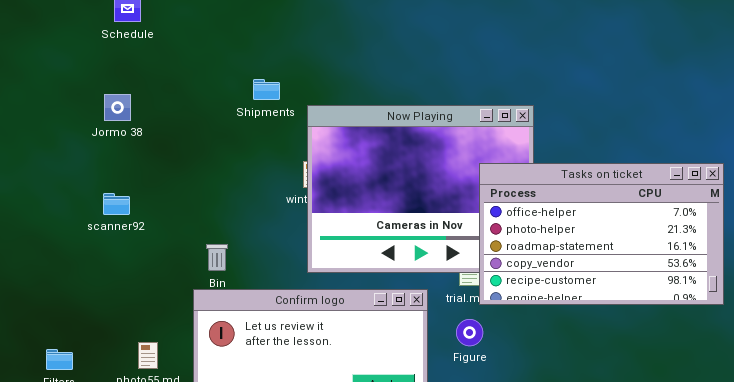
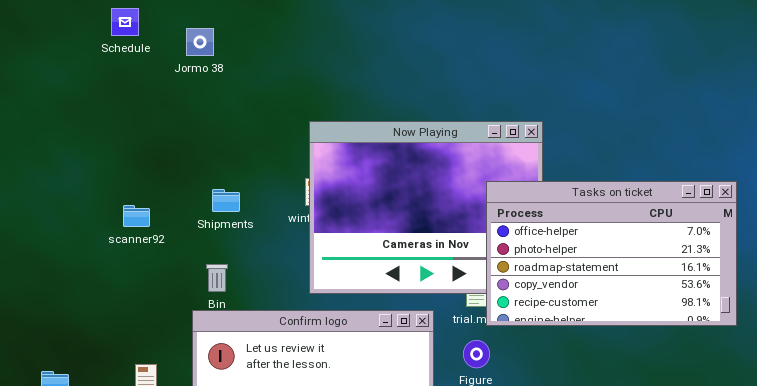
Shipments: [253,79,280,100] -> [212,189,240,212], moved
Jormo 38: [104,94,131,121] -> [186,28,214,56], moved
scanner92: [103,193,130,215] -> [123,205,150,227], moved

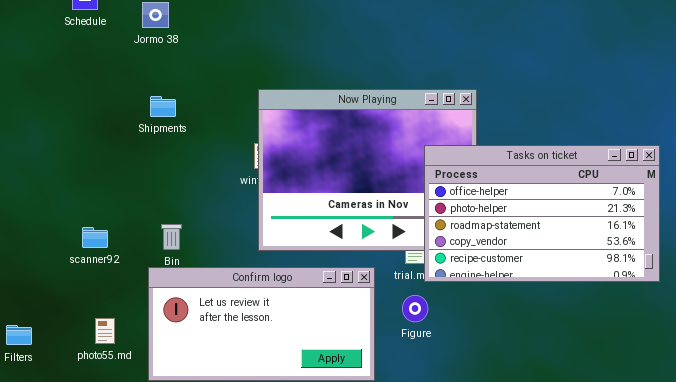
Shipments: [212,189,240,212] -> [150,96,176,117], moved
scanner92: [123,205,150,227] -> [82,227,108,248], moved

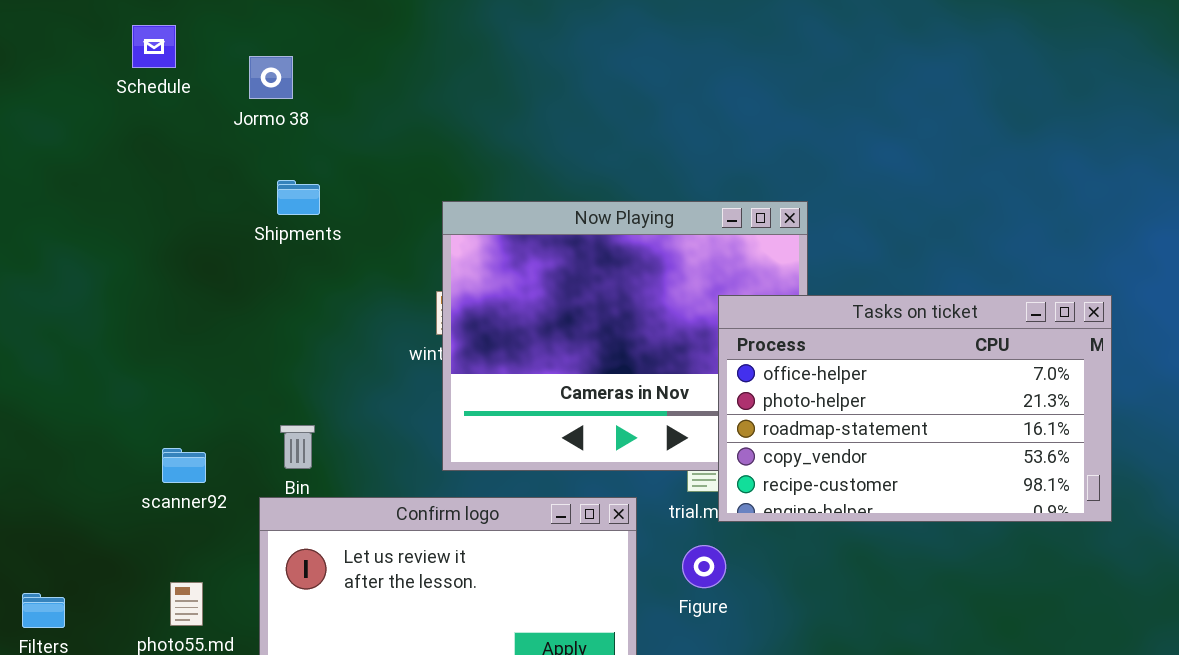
Shipments: [150,96,176,117] -> [277,180,320,215], moved
scanner92: [82,227,108,248] -> [162,448,206,483], moved

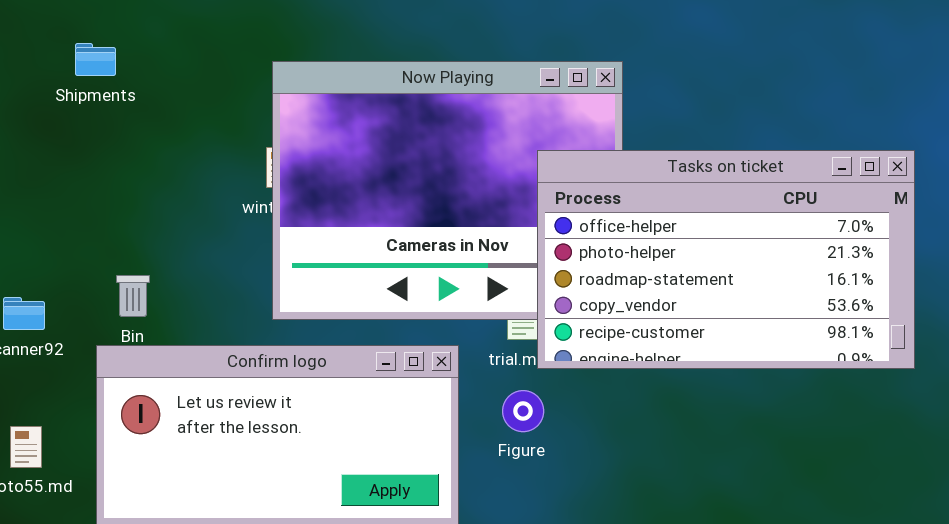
Shipments: [277,180,320,215] -> [75,43,116,76], moved

